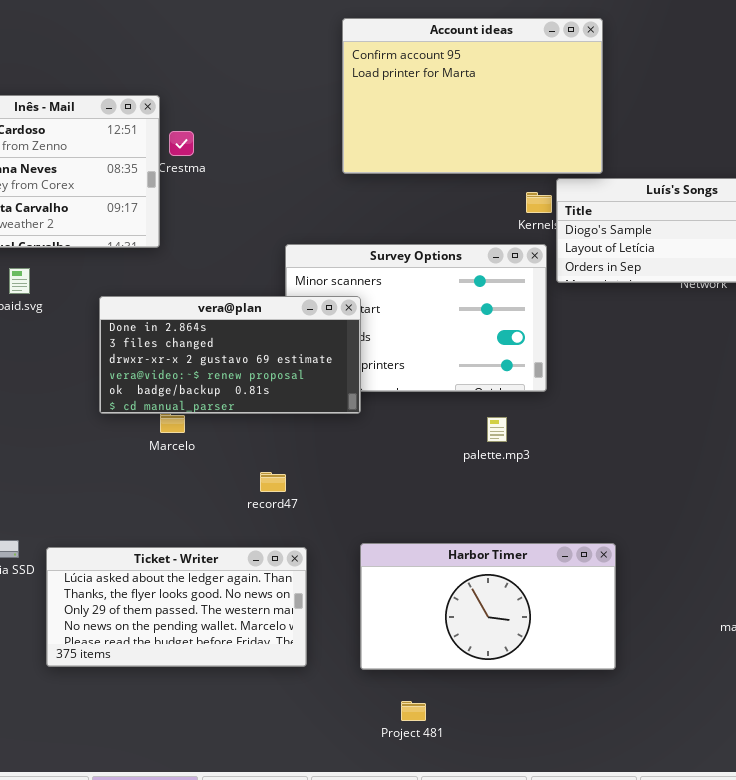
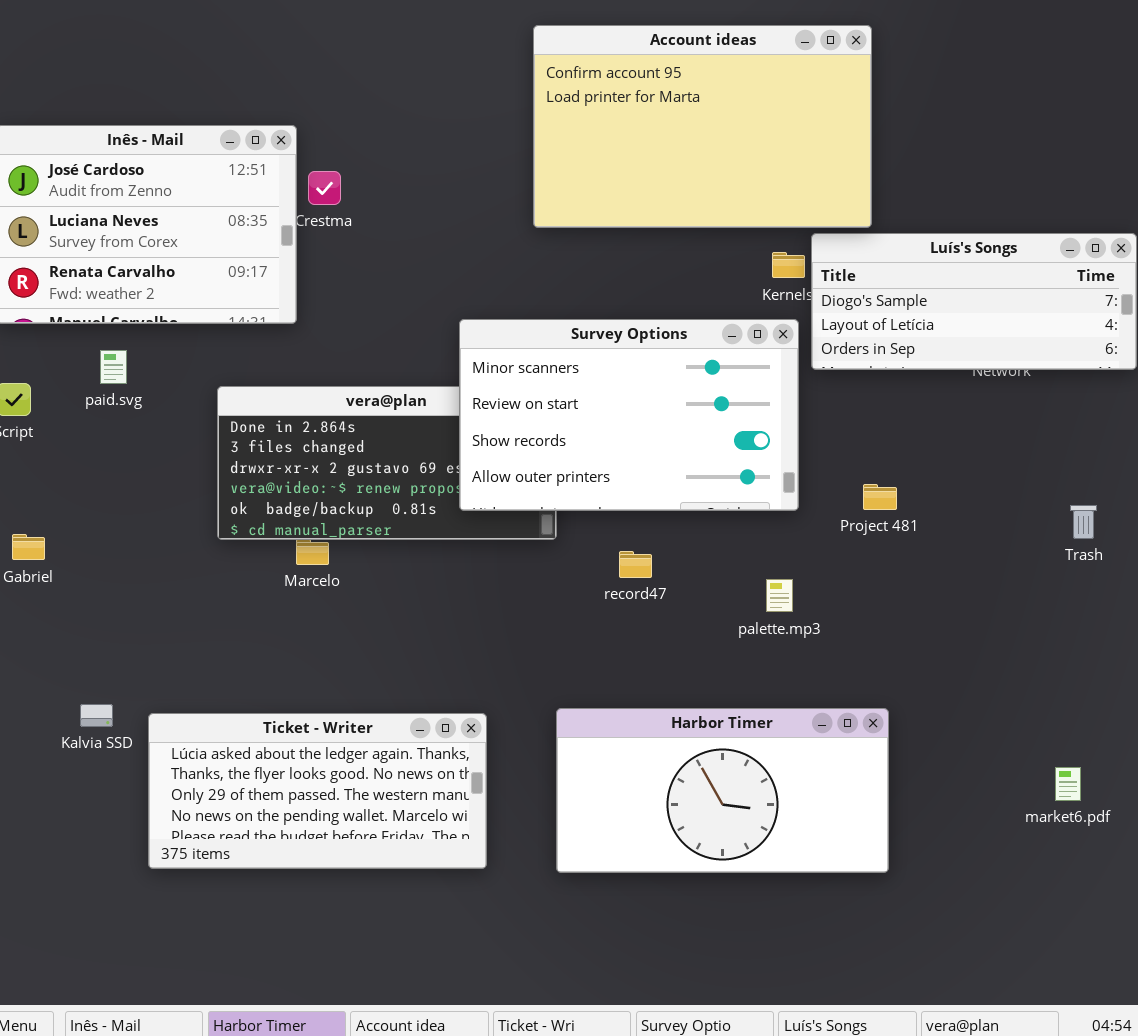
Survey Options: [285,244,547,392] -> [459,319,799,511], raised
palette.mp3: [487,417,507,442] -> [766,579,793,612], moved
record47: [260,472,286,492] -> [619,551,652,578], moved
Project 481: [401,701,426,721] -> [863,484,897,510], moved

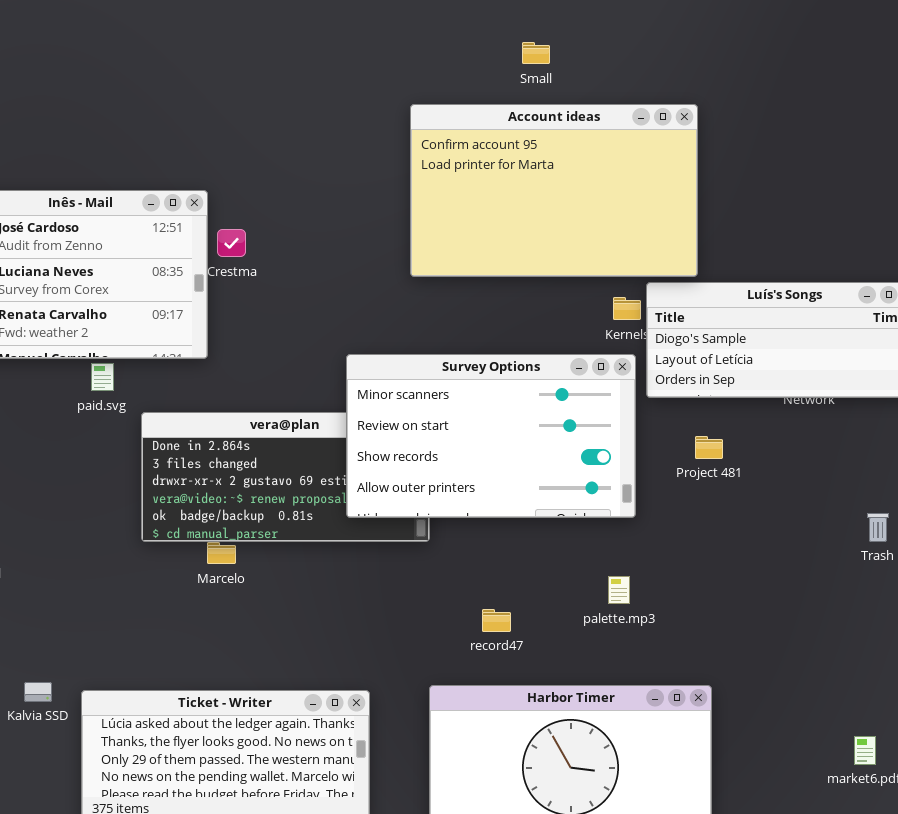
paid.svg: [100,350,127,384] -> [91,363,114,391], moved
Project 481: [863,484,897,510] -> [695,436,723,459], moved
record47: [619,551,652,578] -> [482,609,511,632], moved

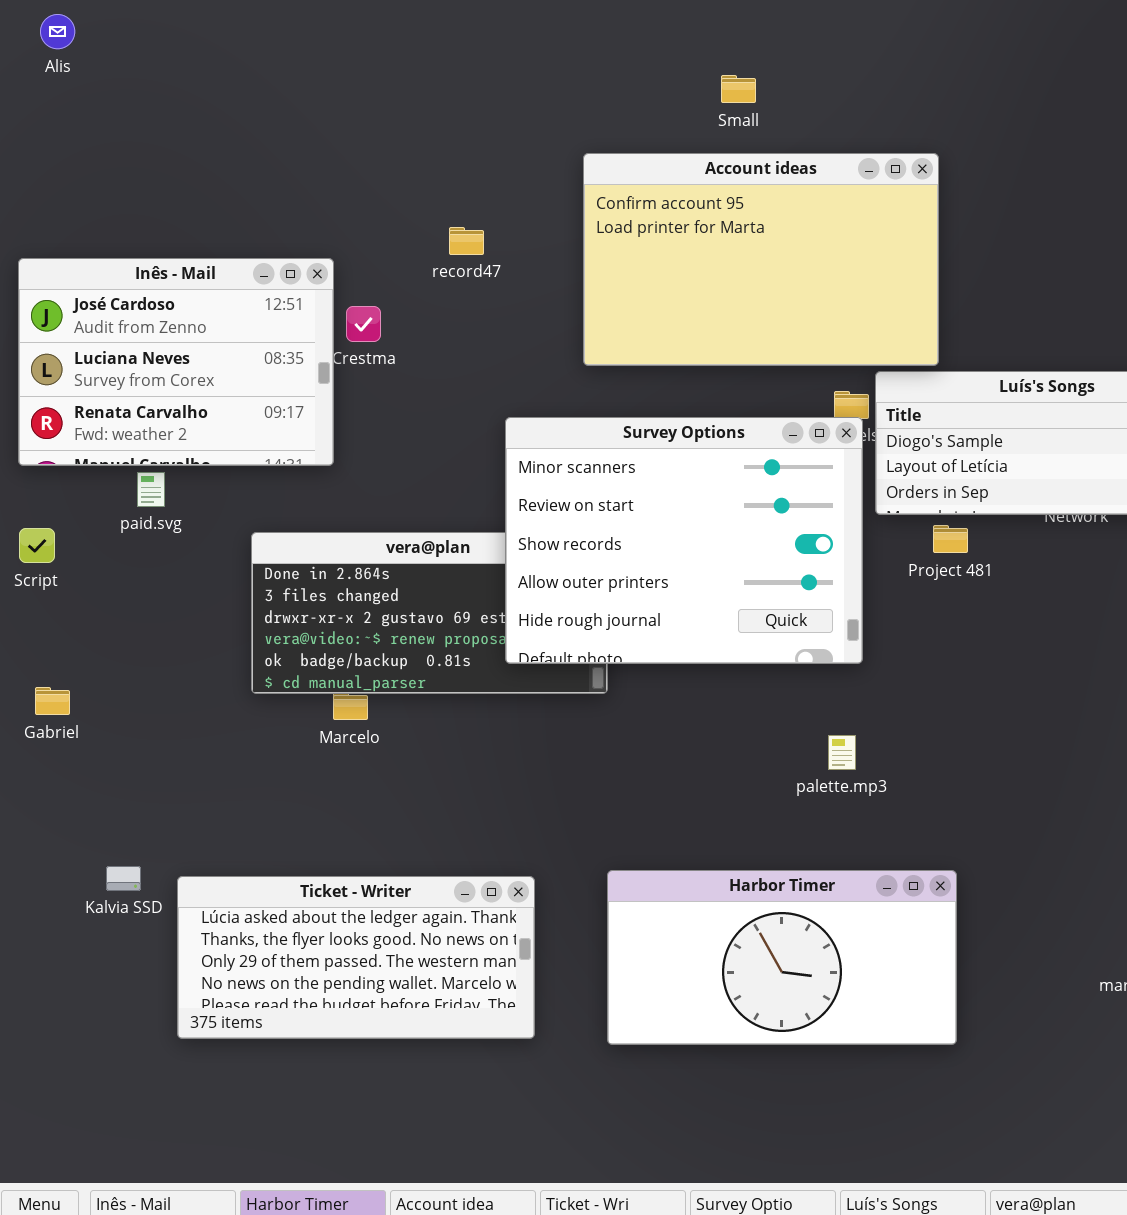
Survey Options: [346,354,636,518] -> [505,417,863,664], resized
paid.svg: [91,363,114,391] -> [137,472,165,507], moved
Project 481: [695,436,723,459] -> [933,525,968,553], moved
record47: [482,609,511,632] -> [449,227,484,255], moved

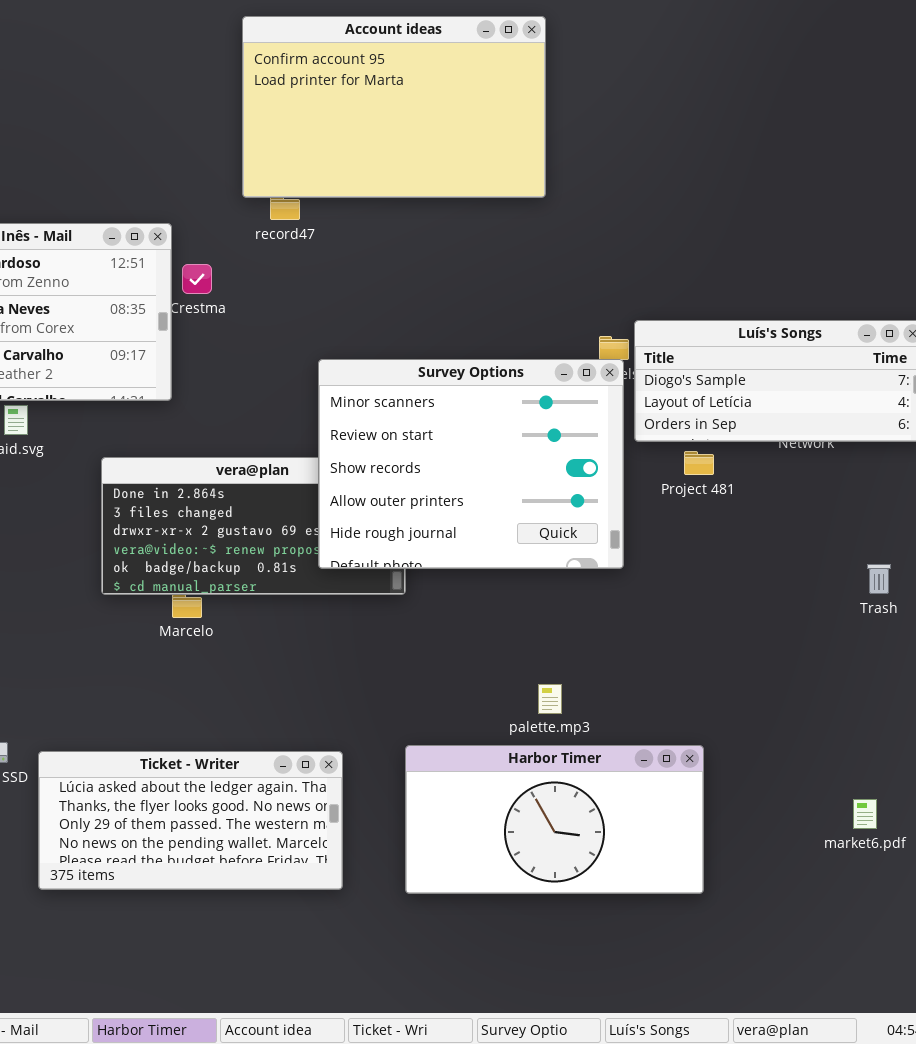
Account ideas: [583,153,939,366] -> [242,16,546,198], moved
palette.mp3: [828,735,856,770] -> [538,684,562,714], moved

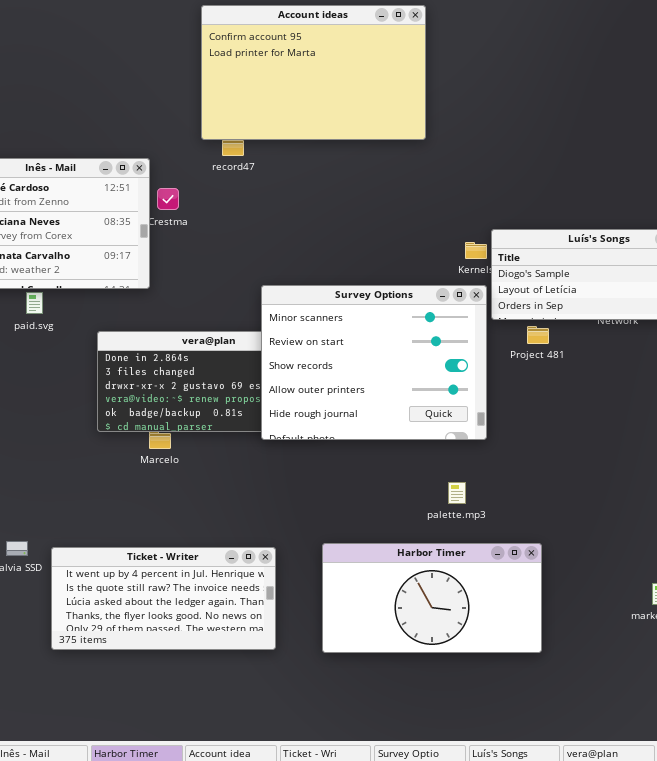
Survey Options: [318,359,624,569] -> [261,285,487,440], moved
palette.mp3: [538,684,562,714] -> [448,482,466,504], moved
Ticket - Writer: [38,751,343,890] -> [51,547,276,650], scrolled up 2 rows

